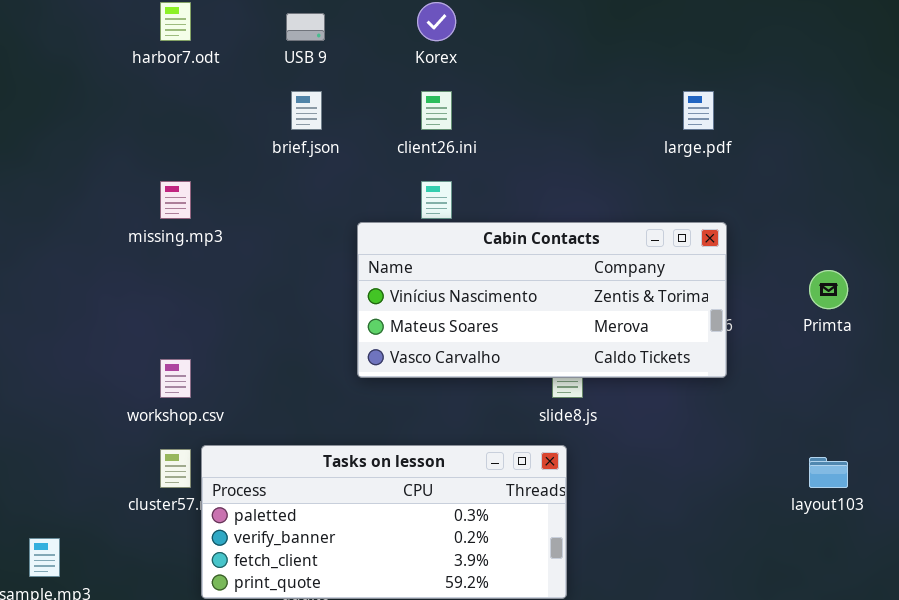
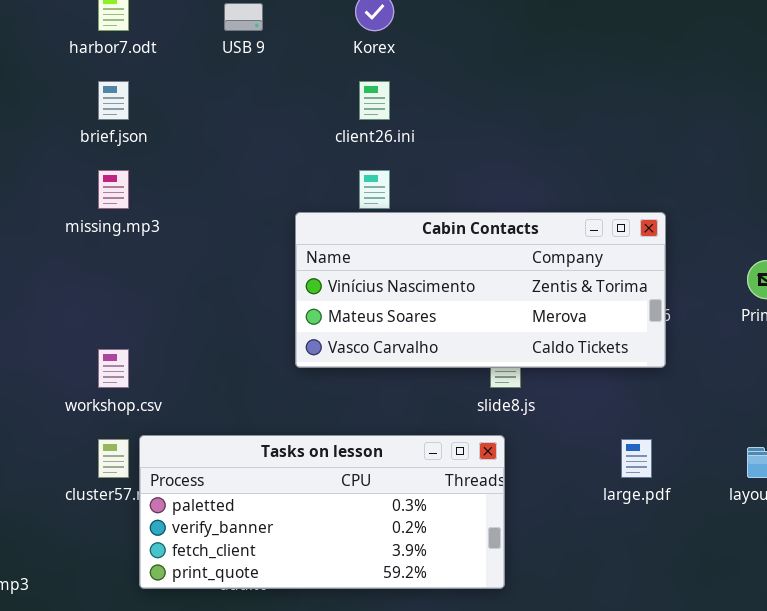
brief.json: [291,91,322,130] -> [98,81,129,120], moved
large.pdf: [683,91,714,130] -> [621,439,652,478], moved

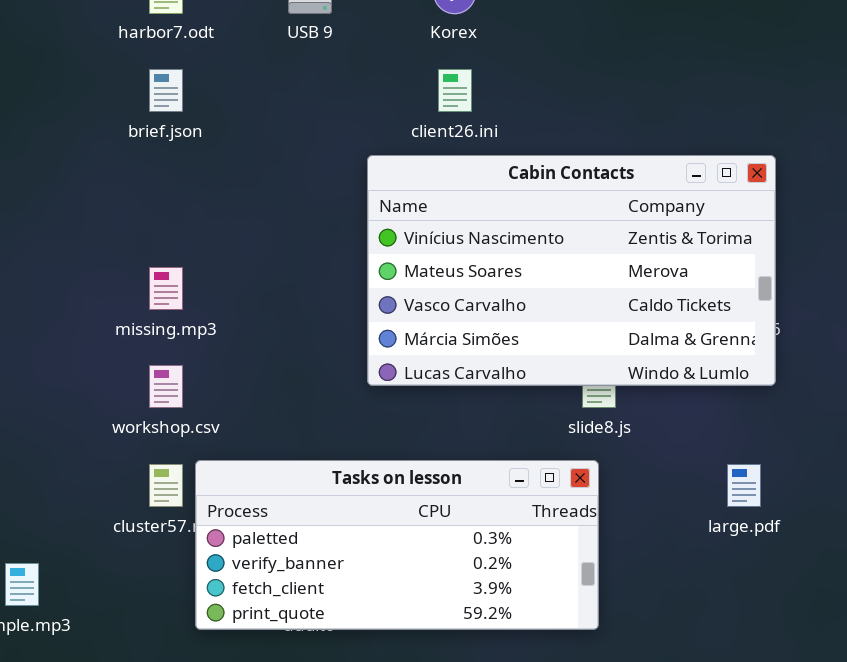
missing.mp3: [98,170,129,209] -> [149,267,183,310], moved
Cabin Contacts: [295,212,666,368] -> [367,155,776,386], resized

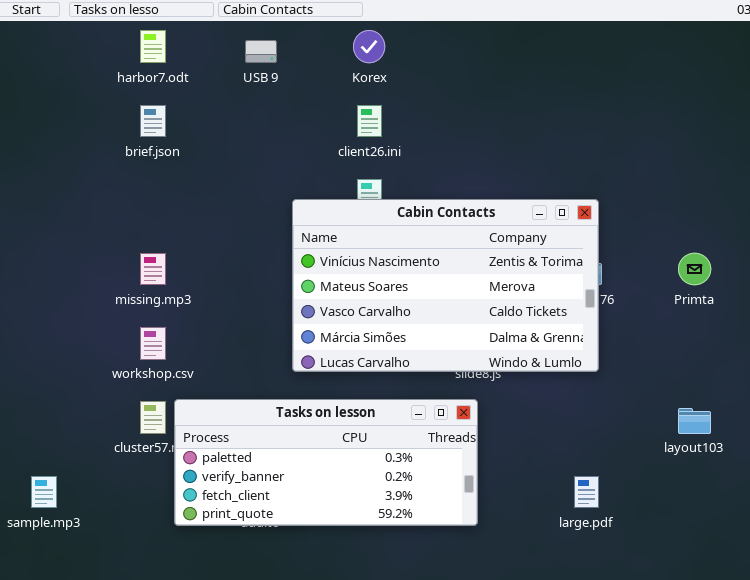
Cabin Contacts: [367,155,776,386] -> [292,199,599,372], moved
large.pdf: [727,464,761,507] -> [574,476,599,508], moved

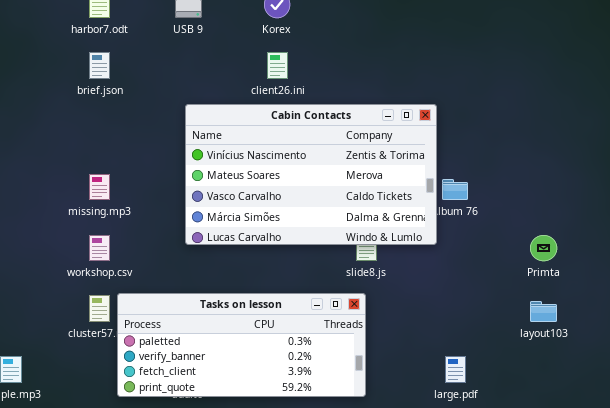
Cabin Contacts: [292,199,599,372] -> [185,104,437,245], moved
Primta: [678,253,711,285] -> [530,235,557,261], moved

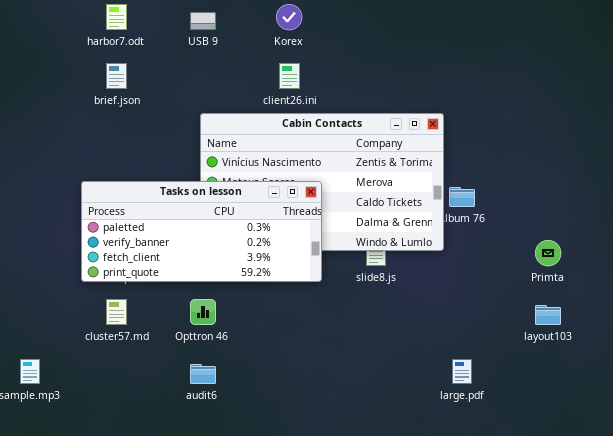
Tasks on lesson: [117,293,366,397] -> [81,181,322,282], moved

